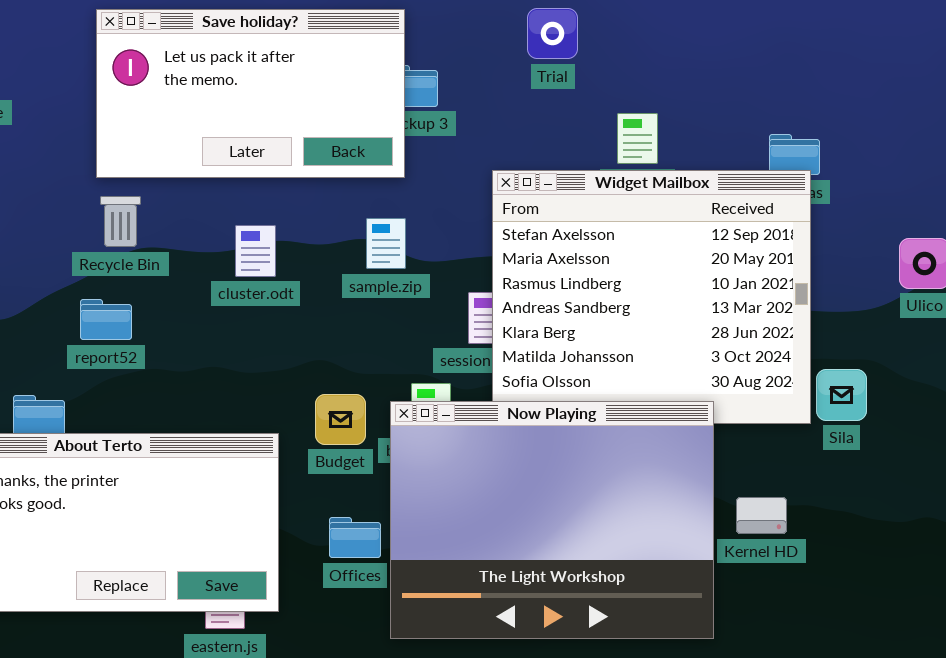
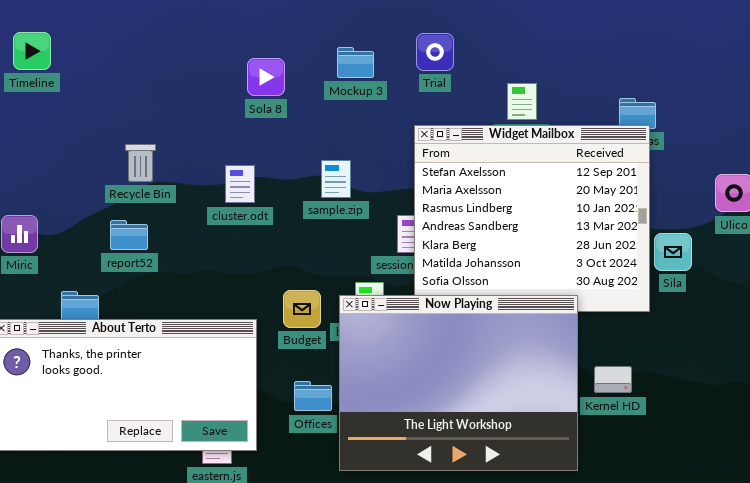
Trial: [527,8,578,59] -> [416,33,454,71], moved
Save holiday?: [96,9,405,178] -> none, closed
Sila: [816,369,867,421] -> [654,233,692,271], moved

